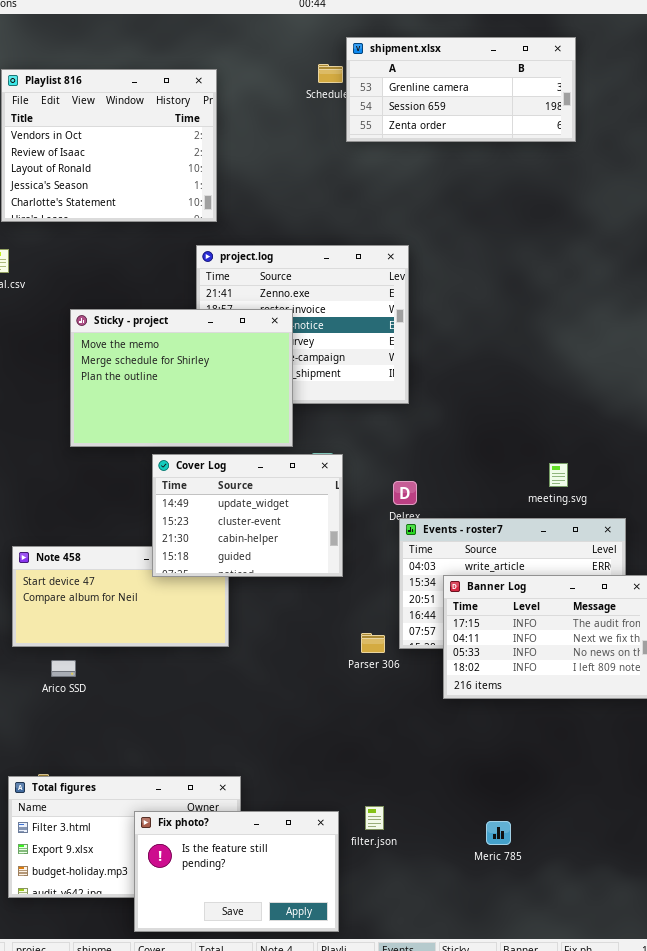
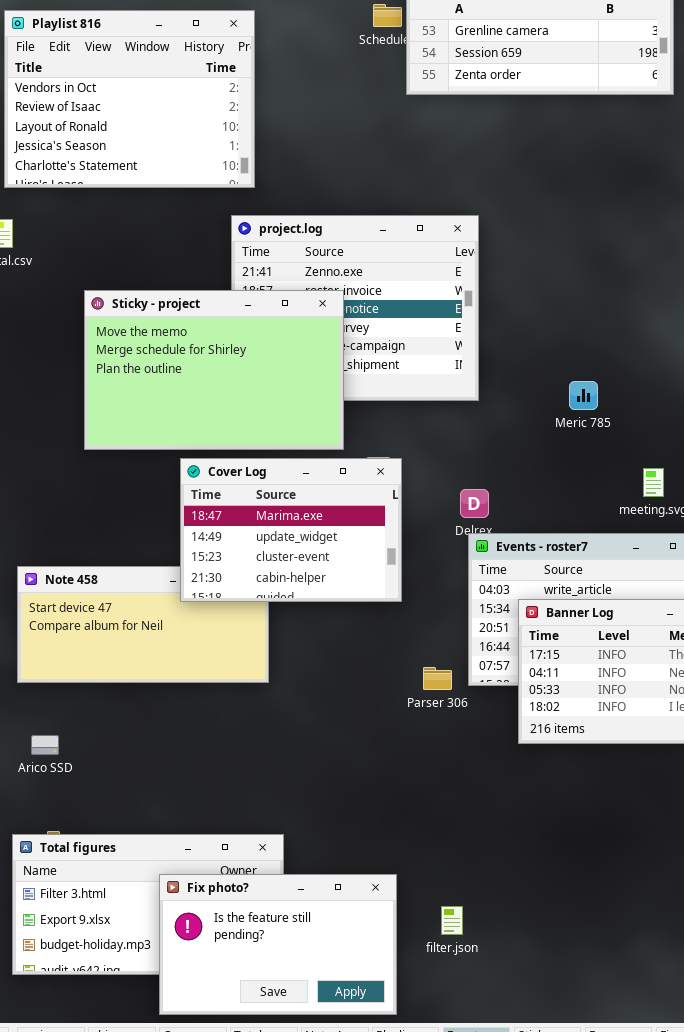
Cover Log: [152,454,343,577] -> [180,458,402,602], scrolled up 1 row
Arico SSD: [51,660,76,677] -> [31,735,59,755], moved
filter.json: [365,806,384,830] -> [441,906,463,935], moved
Meric 785: [486,821,511,845] -> [569,381,598,410], moved

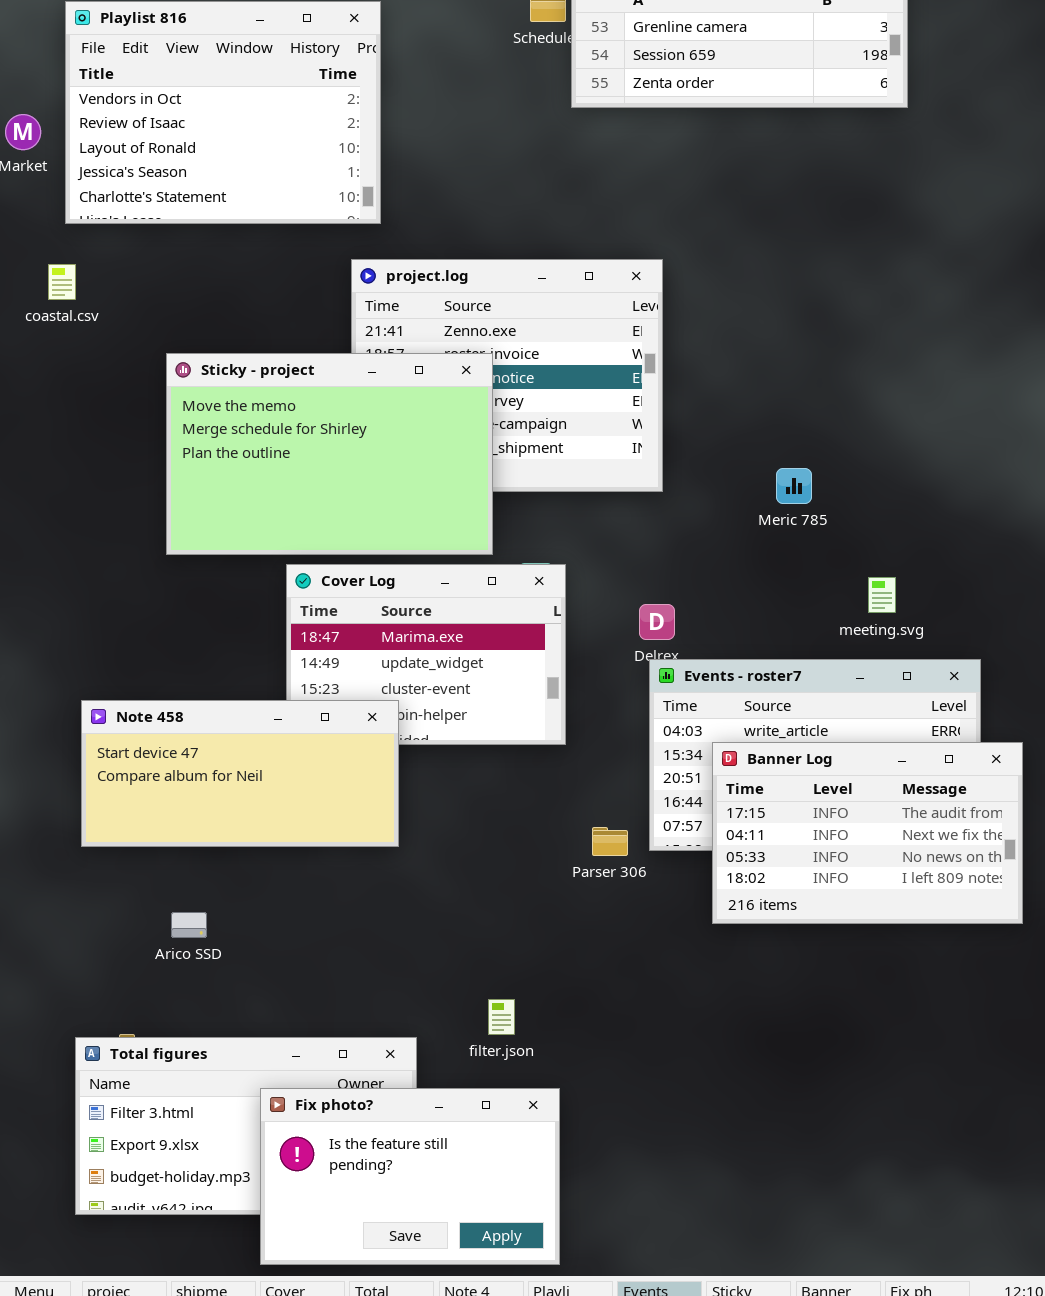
Note 458: [17,566,269,683] -> [81,700,399,847], raised
Arico SSD: [31,735,59,755] -> [171,912,207,938], moved
filter.json: [441,906,463,935] -> [488,999,515,1035], moved

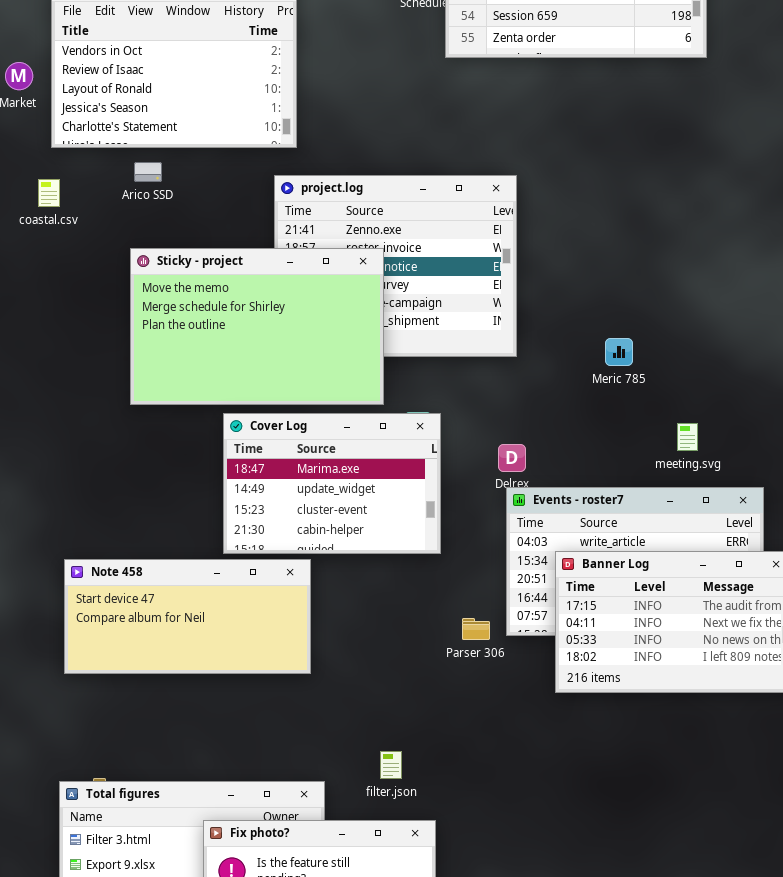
Note 458: [81,700,399,847] -> [64,559,311,674], moved
Arico SSD: [171,912,207,938] -> [134,162,162,182], moved

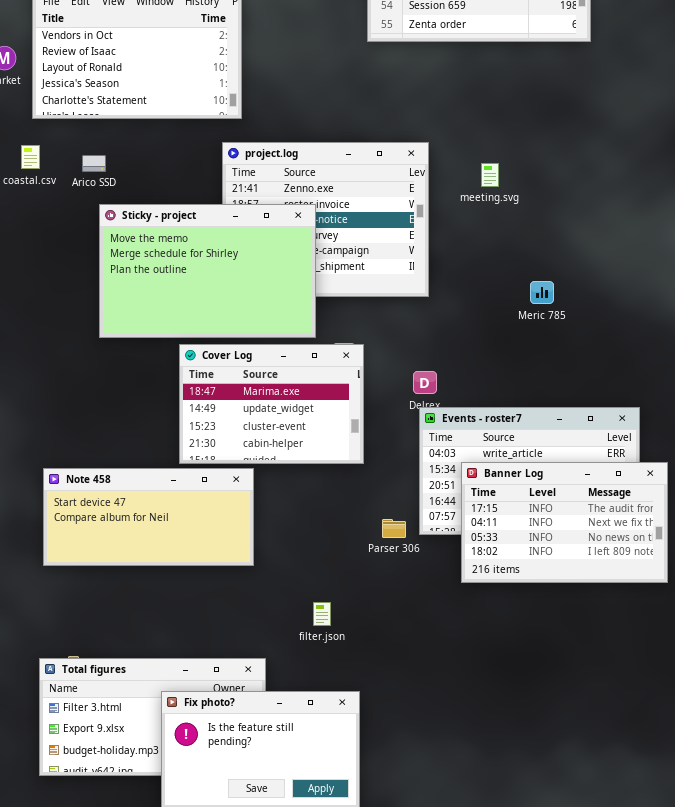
Arico SSD: [134,162,162,182] -> [82,155,106,172], moved
Meric 785: [605,338,633,366] -> [530,281,554,304], moved
meeting.svg: [677,423,698,451] -> [481,163,499,187], moved
filter.json: [380,751,402,779] -> [313,602,331,626], moved

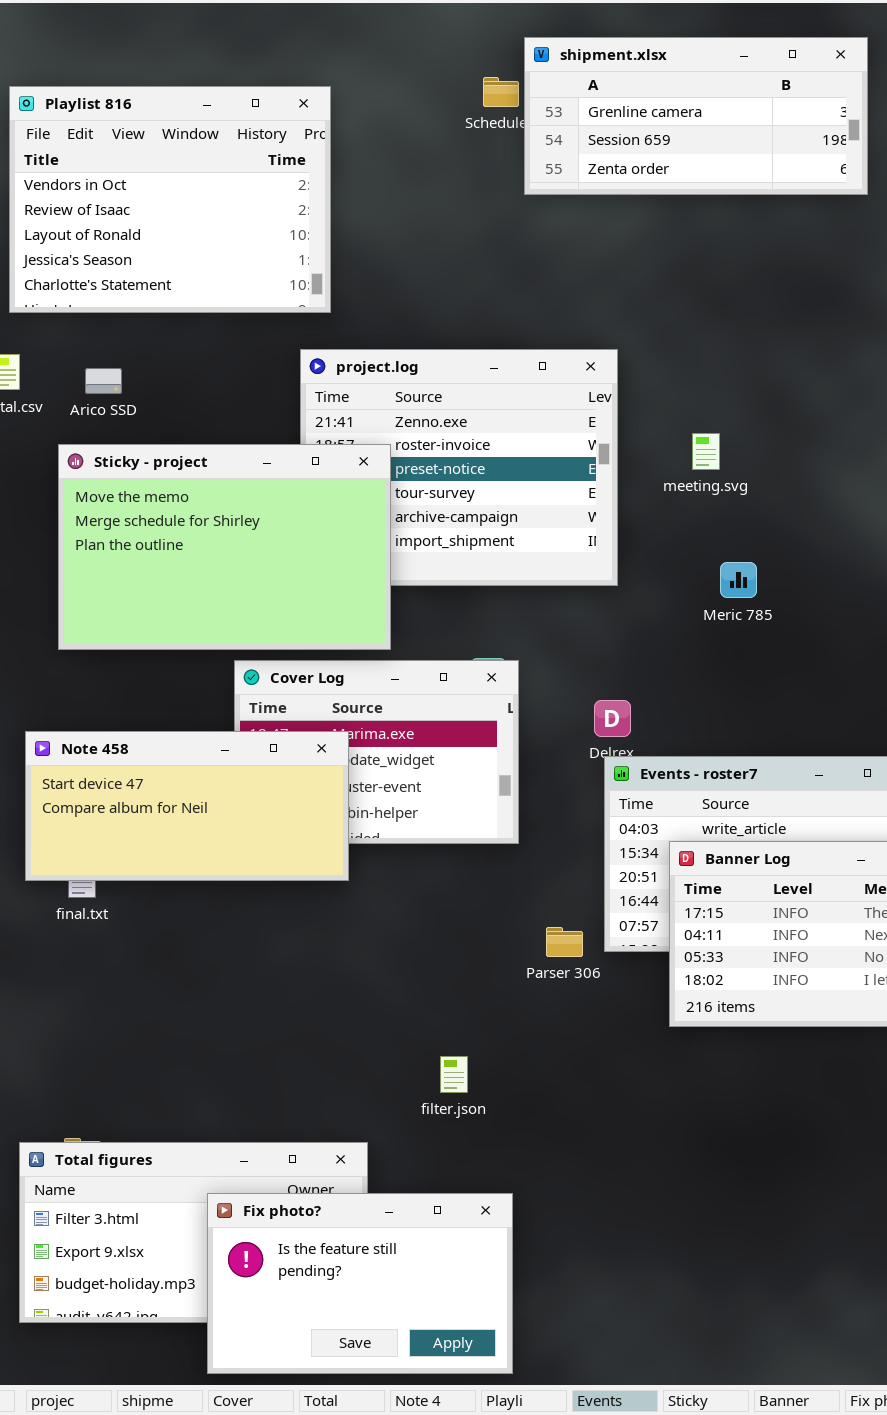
meeting.svg: [481,163,499,187] -> [692,433,720,470], moved
Sticky - project: [99,204,316,338] -> [58,444,391,650], moved
Meric 785: [530,281,554,304] -> [720,562,757,598], moved
Note 458: [43,468,254,566] -> [25,731,349,881], moved

